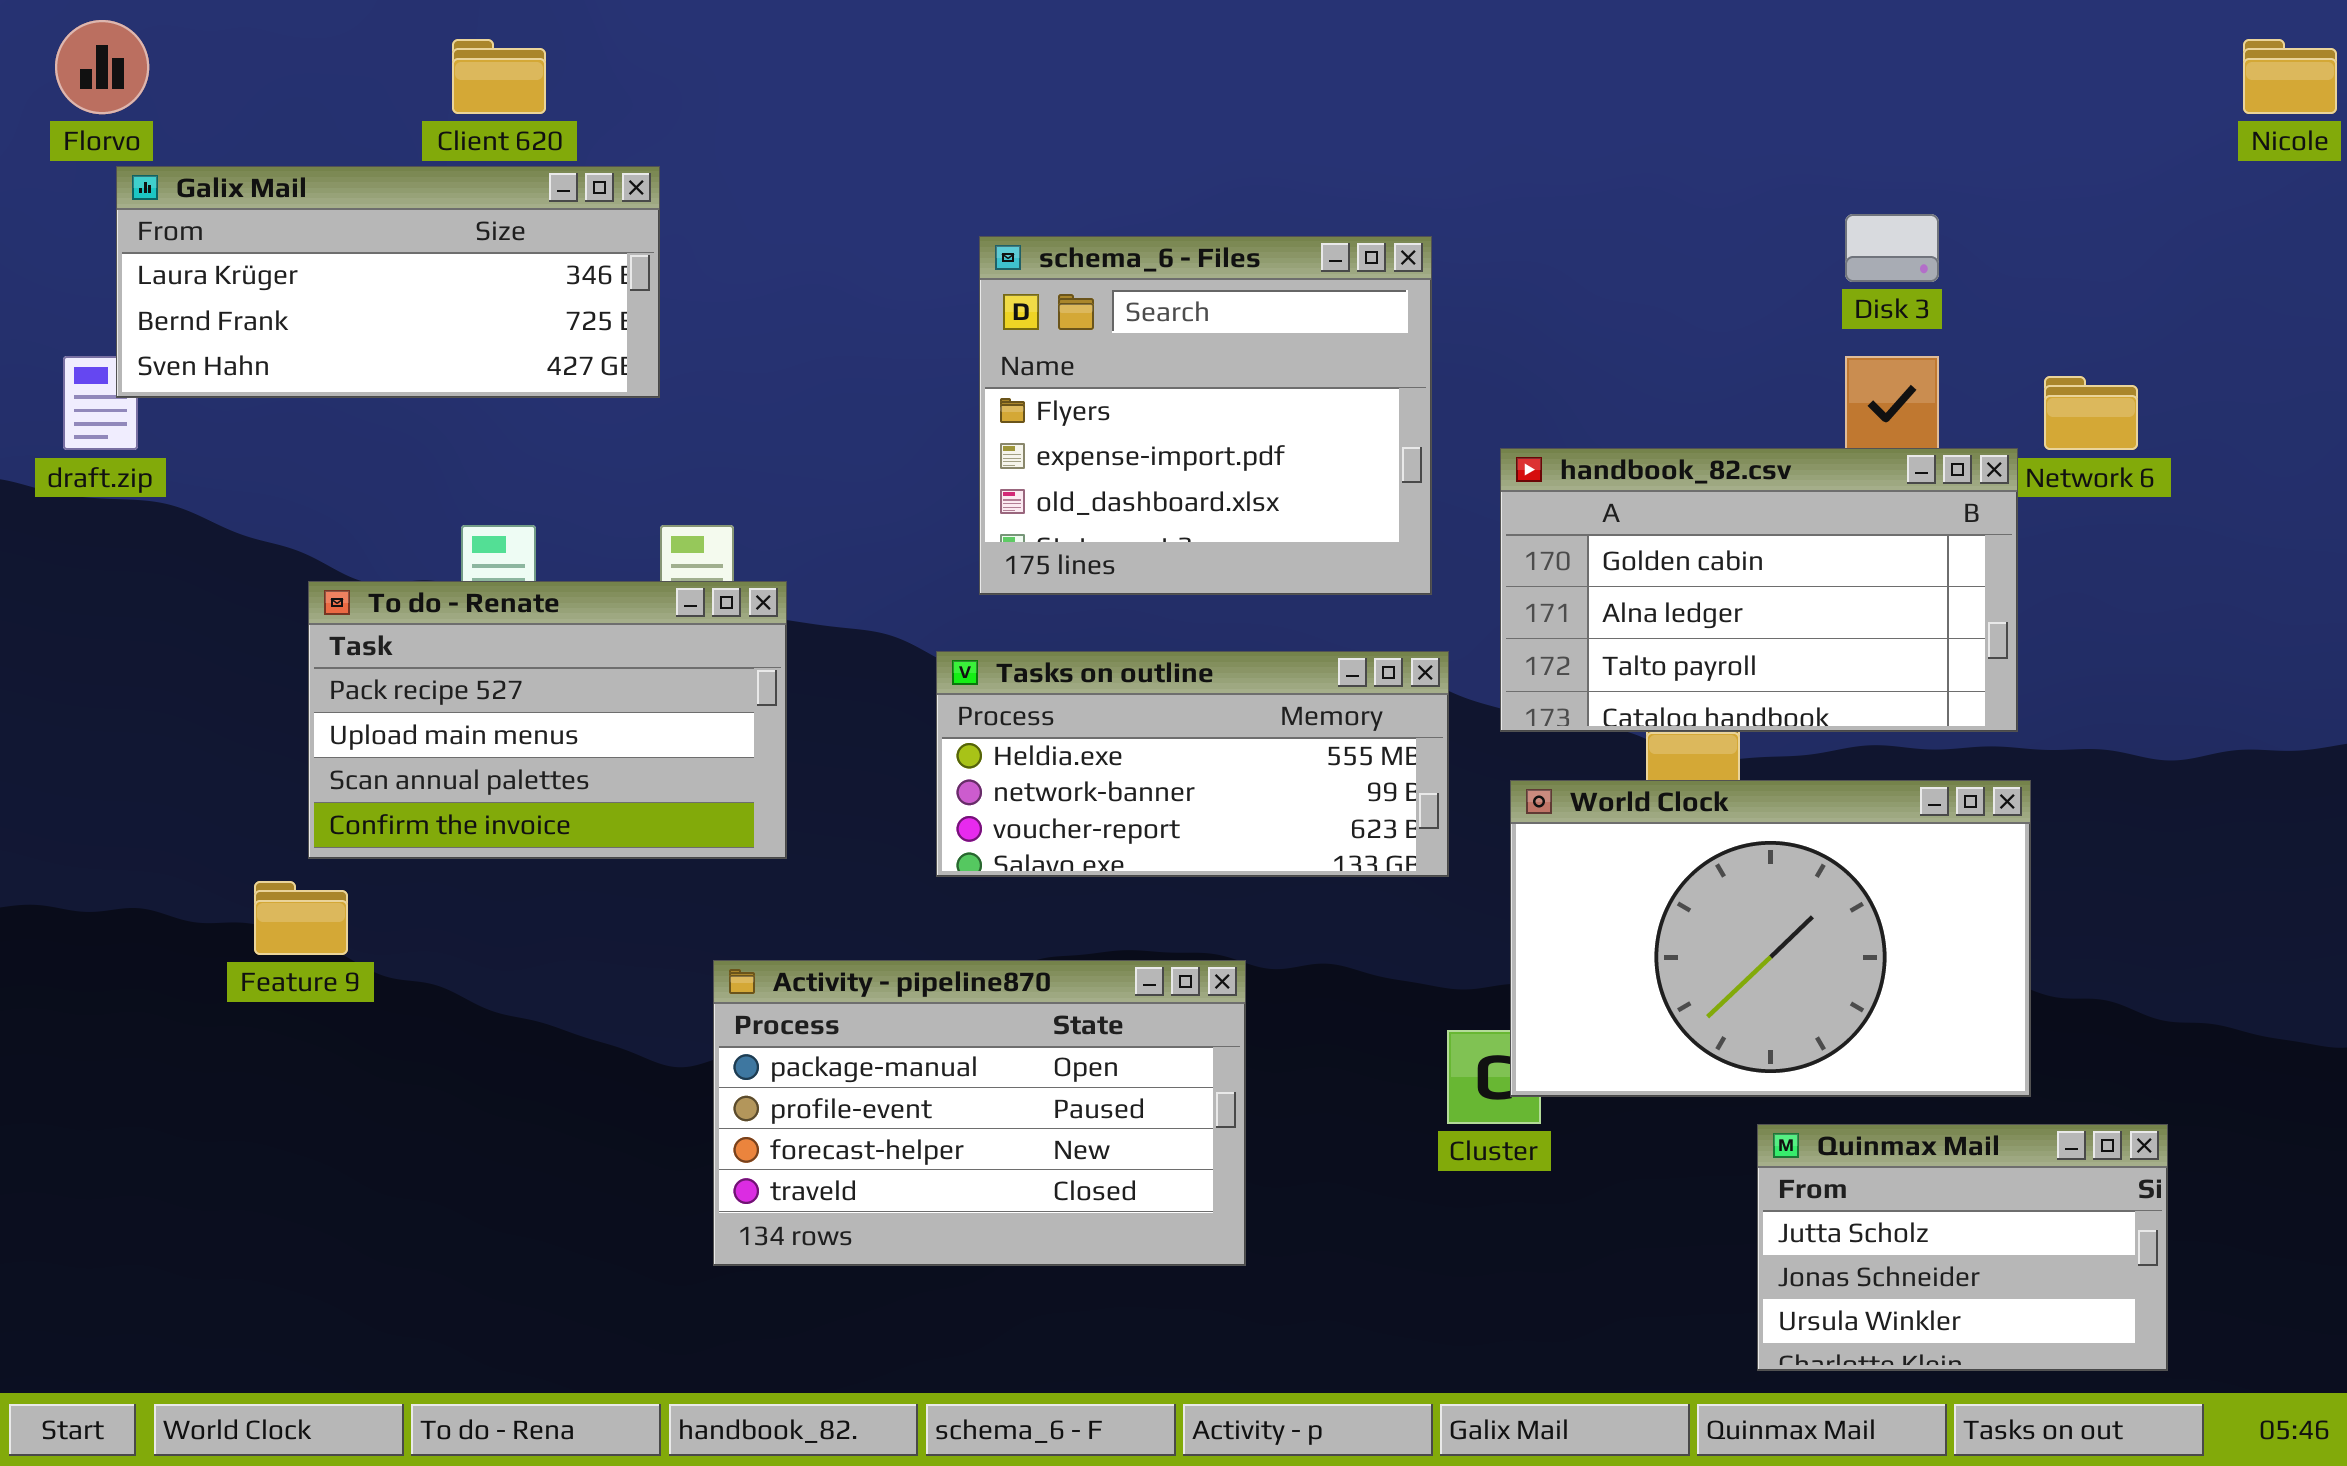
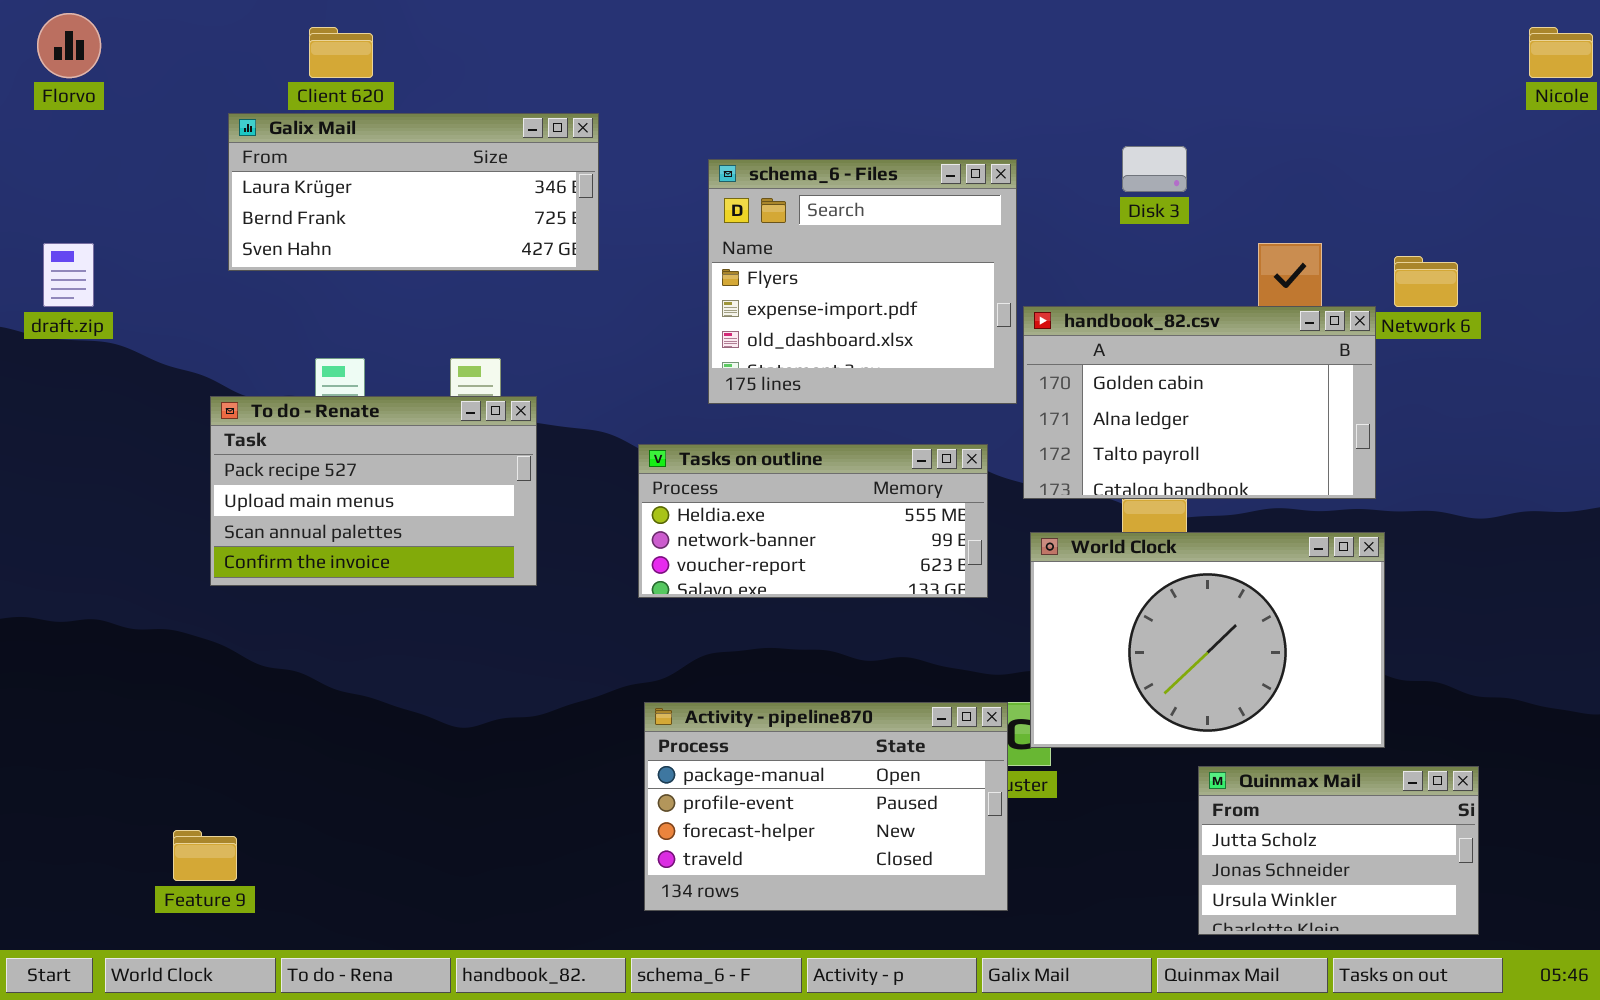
Galix Mail: [116,166,660,398] -> [228,113,599,271], moved
Disk 3: [1845,214,1939,282] -> [1122,146,1187,192], moved
schema_6 - Files: [979,236,1432,595] -> [708,159,1017,404], moved
Feature 9: [254,881,348,955] -> [173,830,237,881], moved
Activity - pipeline870: [713,960,1246,1266] -> [644,702,1008,911], moved

